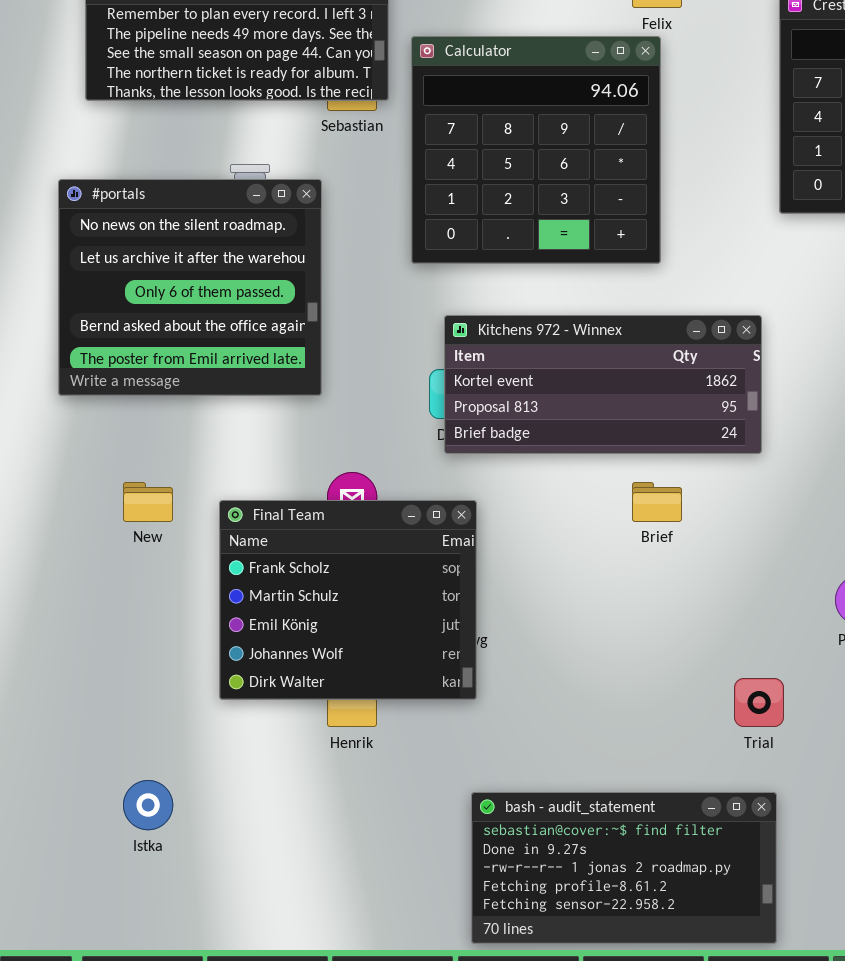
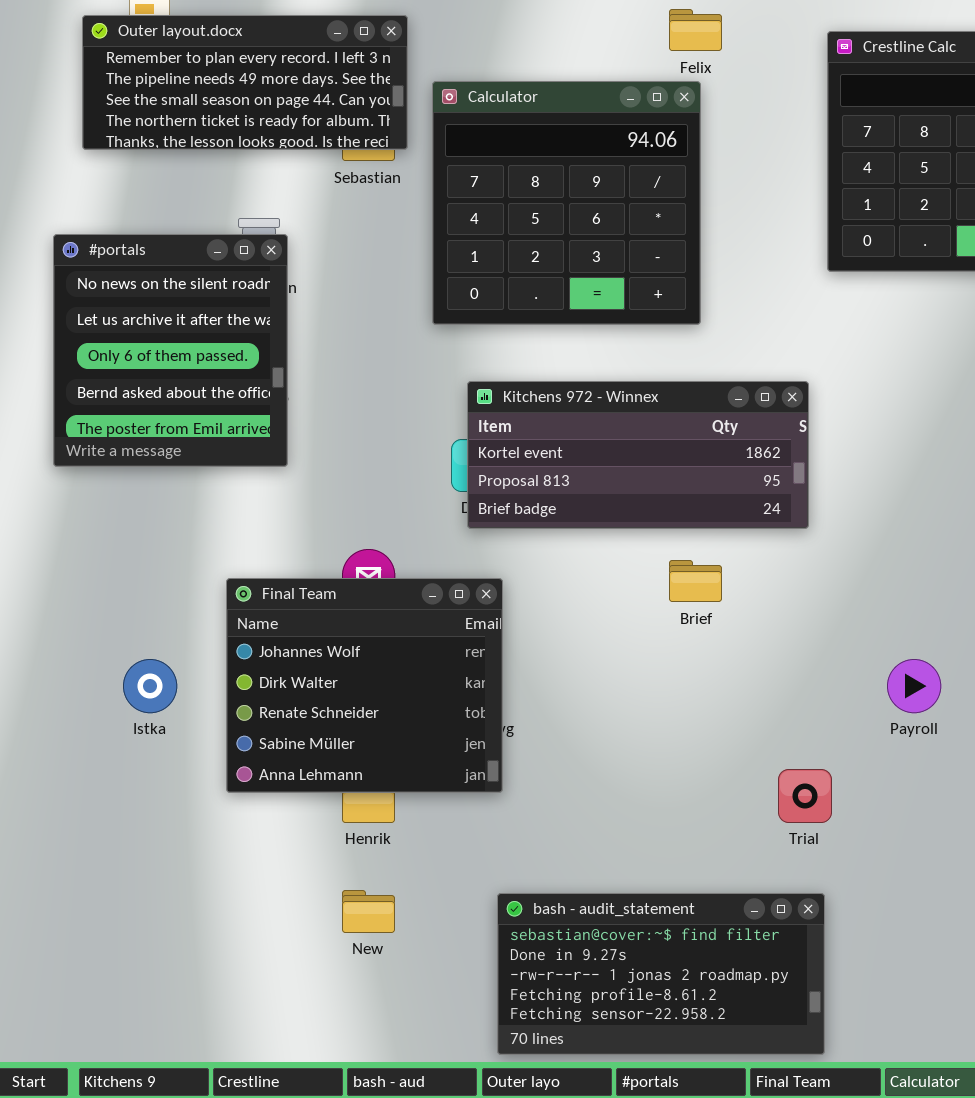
#portals: [58,179,322,396] -> [53,234,288,467], resized
New: [123,482,173,522] -> [342,890,395,933], moved
Final Team: [219,500,477,700] -> [226,578,503,793], scrolled down 3 rows
Istka: [123,780,173,830] -> [123,659,177,713], moved

